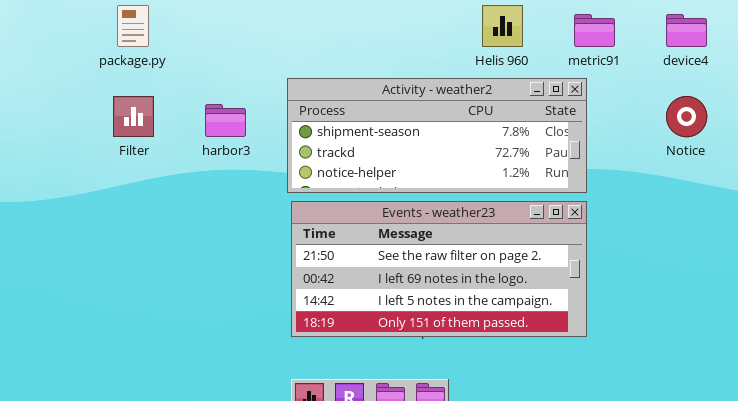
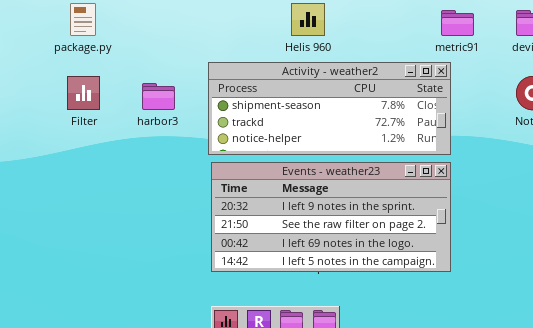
Helis 960: [482,5,523,47] -> [291,3,325,36], moved
Events - weather23: [291,201,587,337] -> [211,162,451,272], scrolled up 1 row

